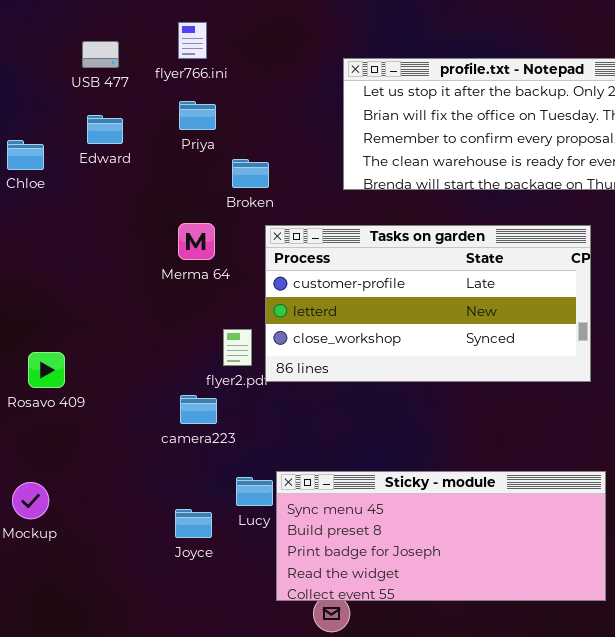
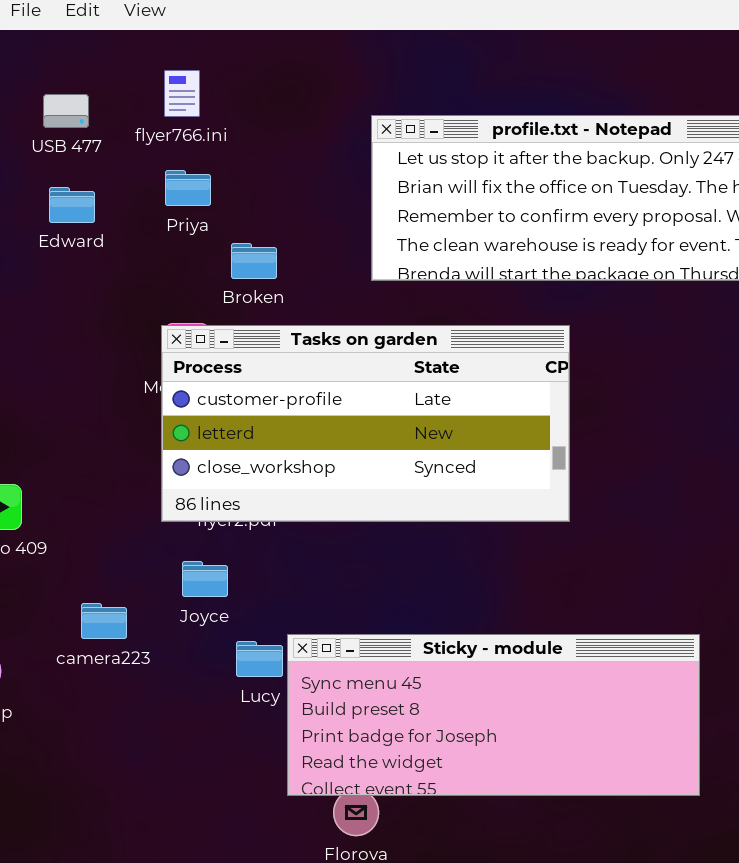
Tasks on garden: [265,225,591,382] -> [161,325,570,522], moved
camera223: [180,395,217,424] -> [81,603,127,639], moved
Joyce: [175,509,212,538] -> [182,561,228,597], moved

